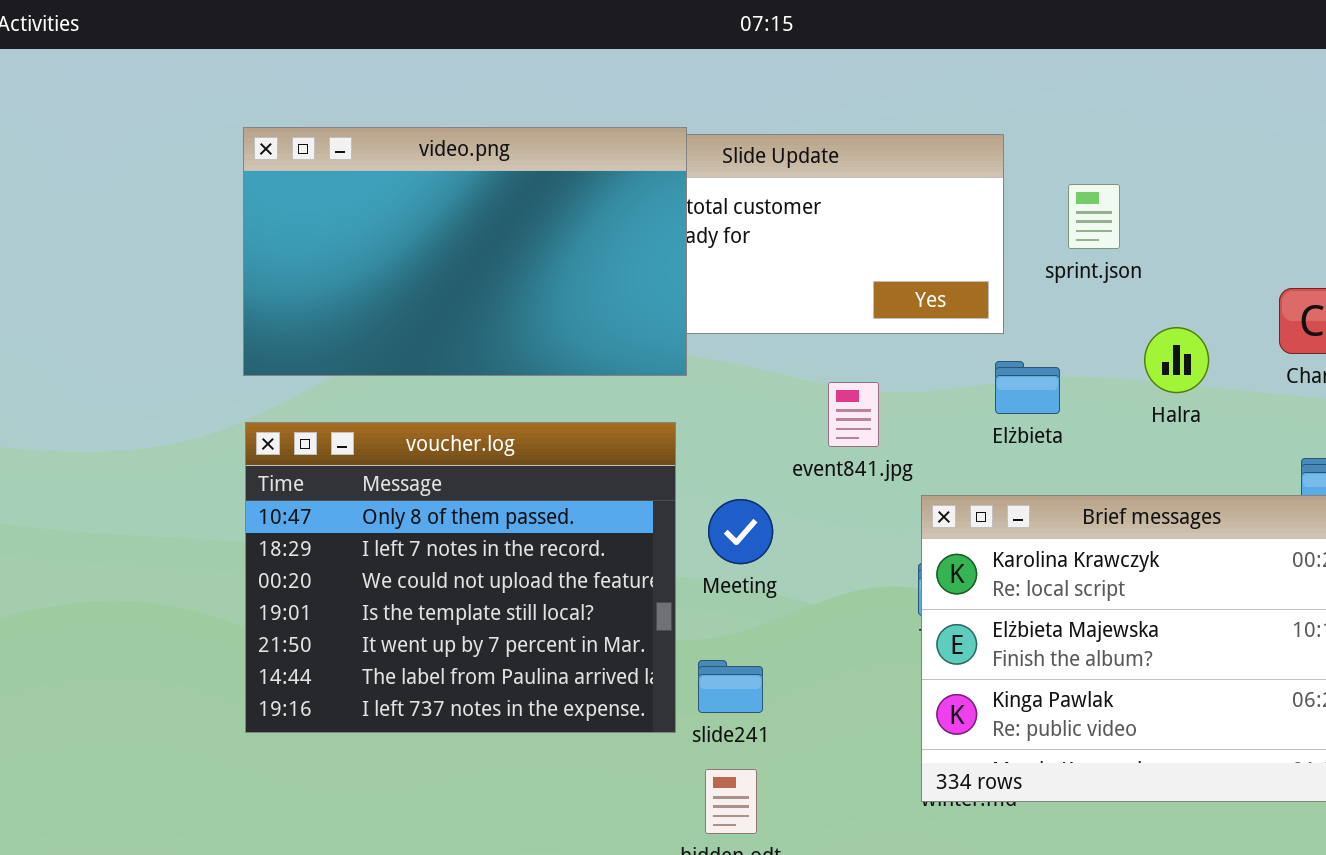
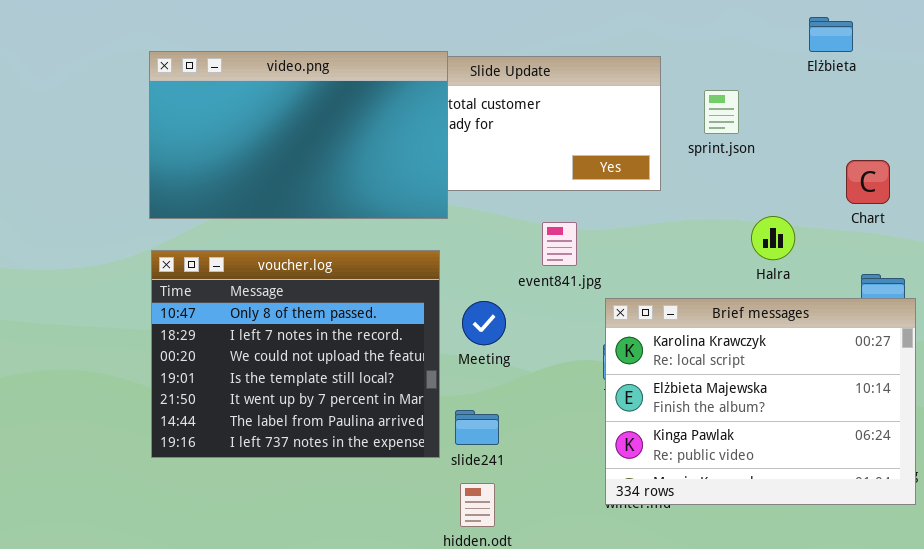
Halra: [1144,327,1209,393] -> [751,216,795,260], moved
Elżbieta: [995,361,1060,414] -> [809,17,853,52], moved

